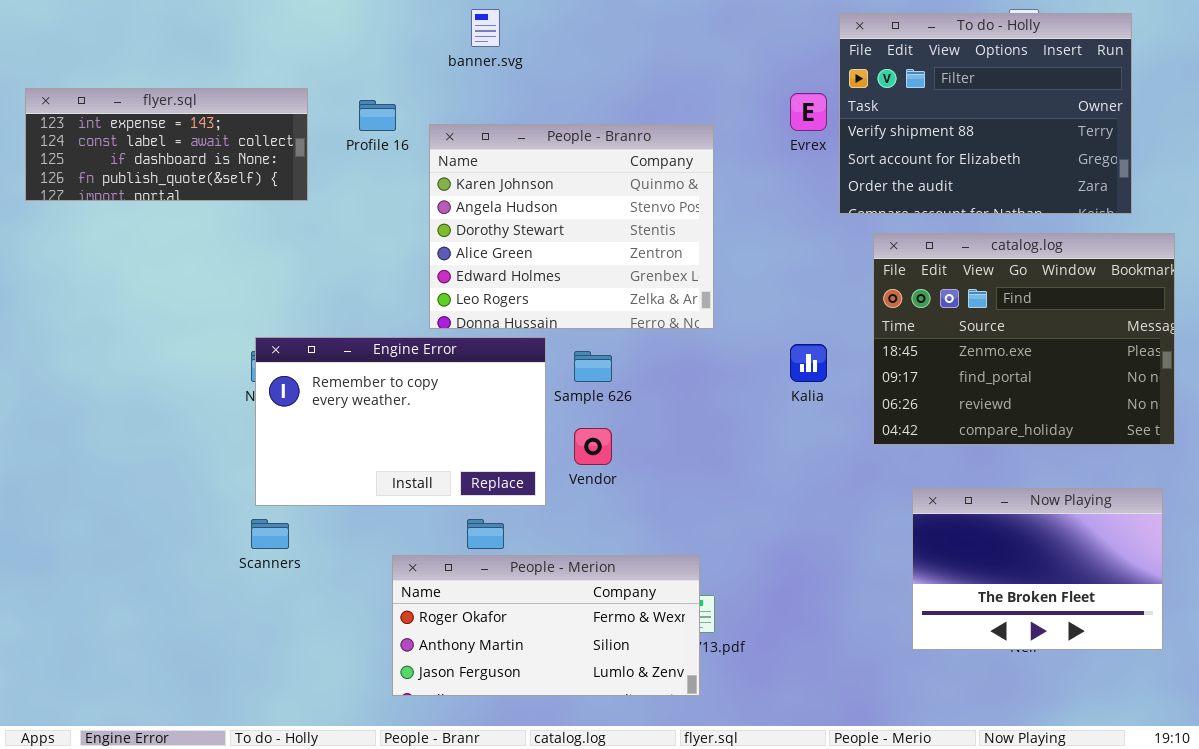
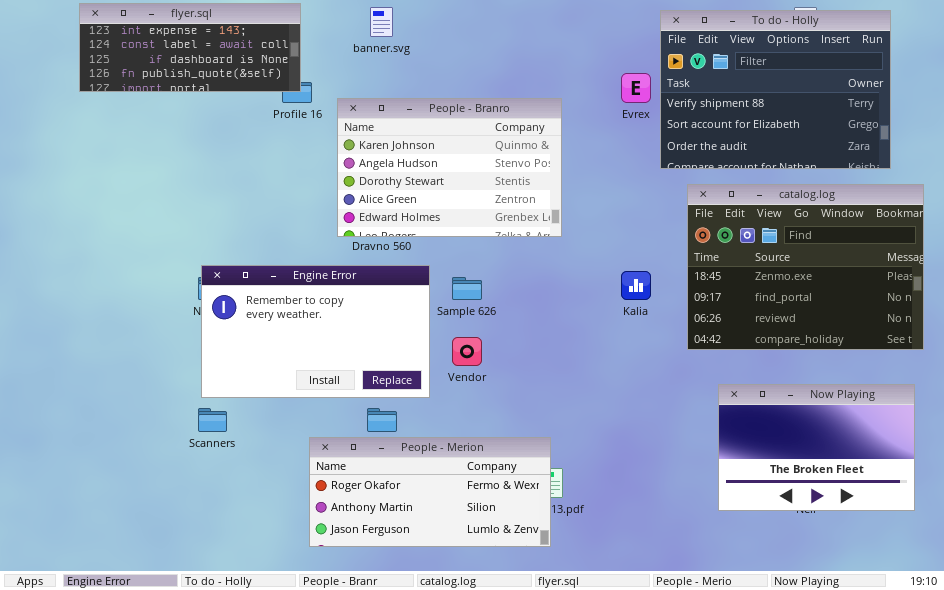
flyer.sql: [25,88,308,201] -> [79,3,301,92], moved
People - Branro: [429,124,714,329] -> [337,98,562,237], resized

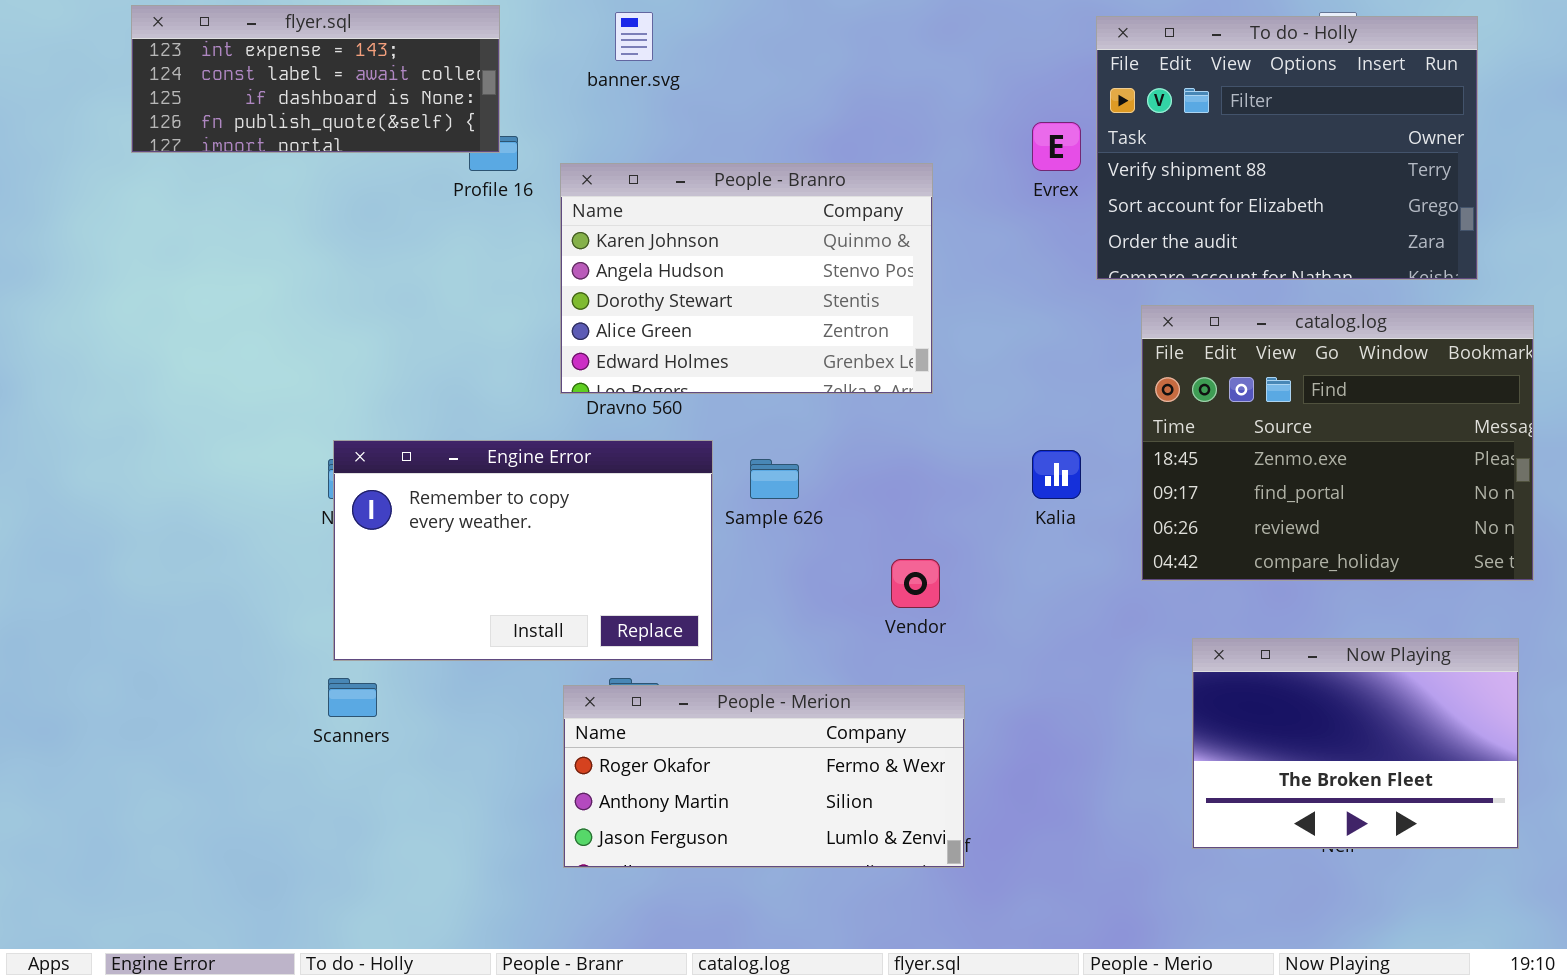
Vendor: [452,337,482,366] -> [891,559,940,608], moved
People - Merion: [309,437,551,547] -> [563,685,965,868], moved

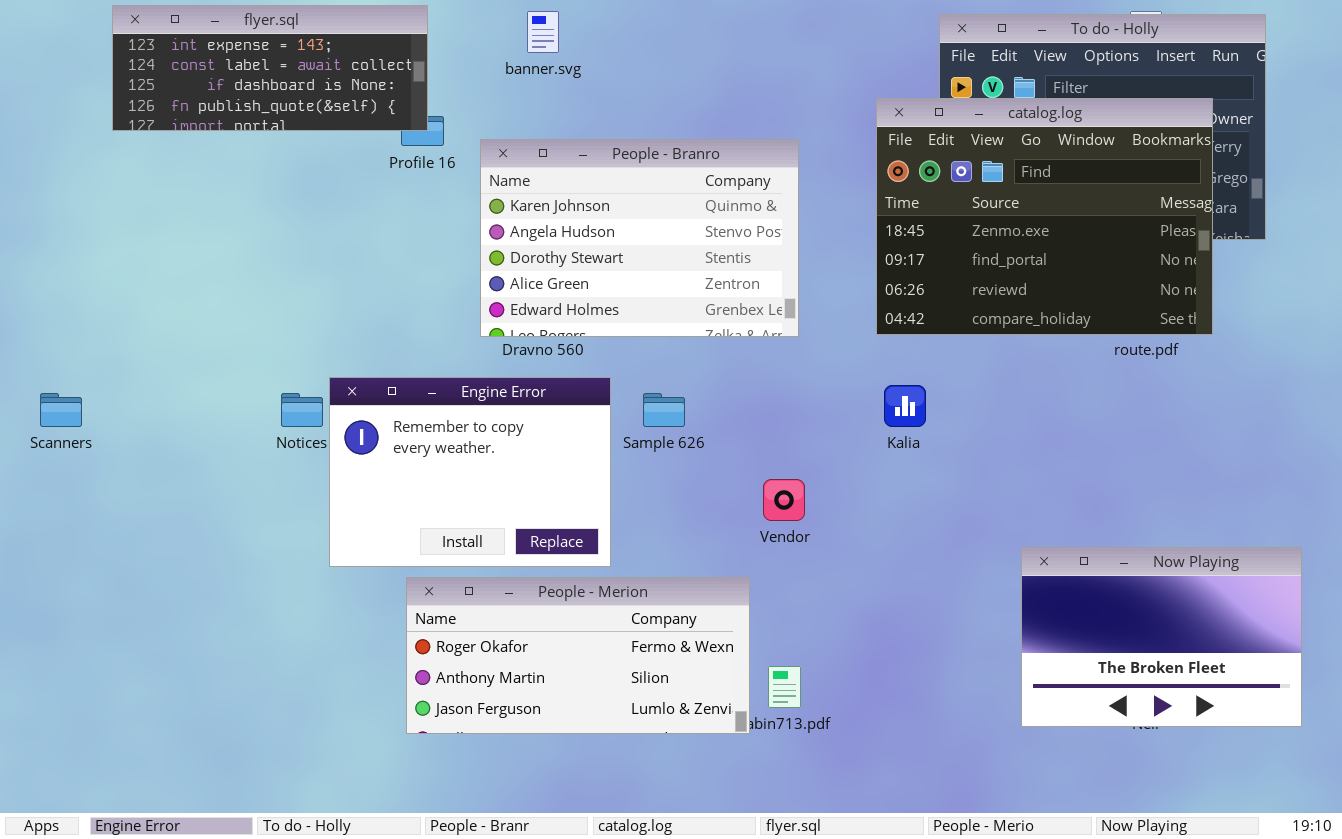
catalog.log: [1141,305,1534,581] -> [876,98,1213,335], moved
Engine Error: [333,440,713,661] -> [329,377,611,567], resized
Scanners: [328,678,377,717] -> [40,393,82,427], moved
People - Merion: [563,685,965,868] -> [406,577,750,734], moved

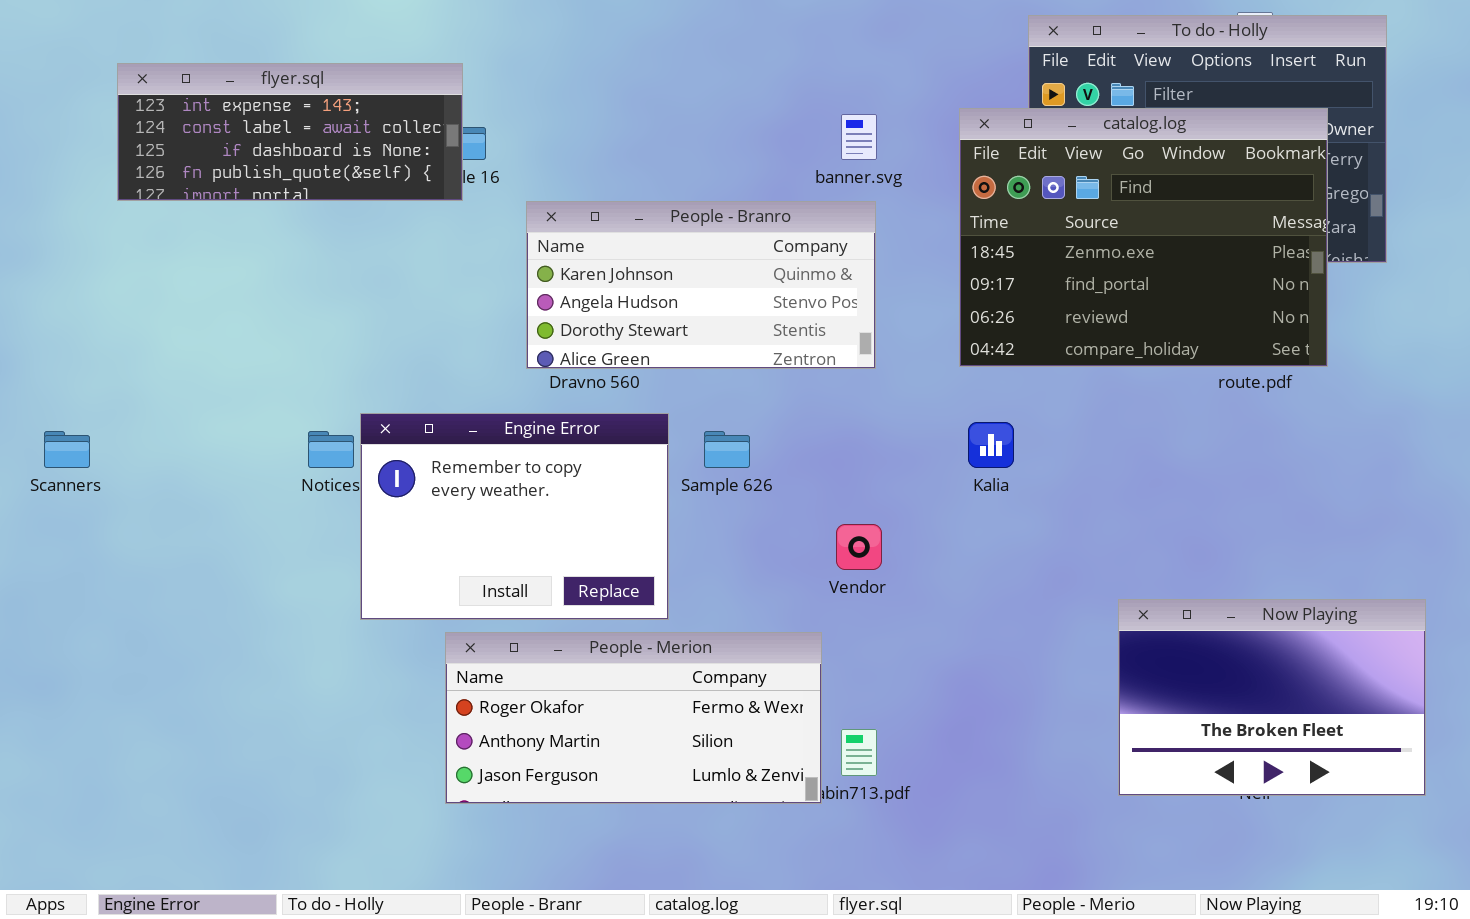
flyer.sql: [112,5,428,131] -> [117,63,463,201], moved
banner.svg: [527,11,559,53] -> [841,114,877,160], moved
People - Branro: [480,139,799,337] -> [526,201,876,369], resized

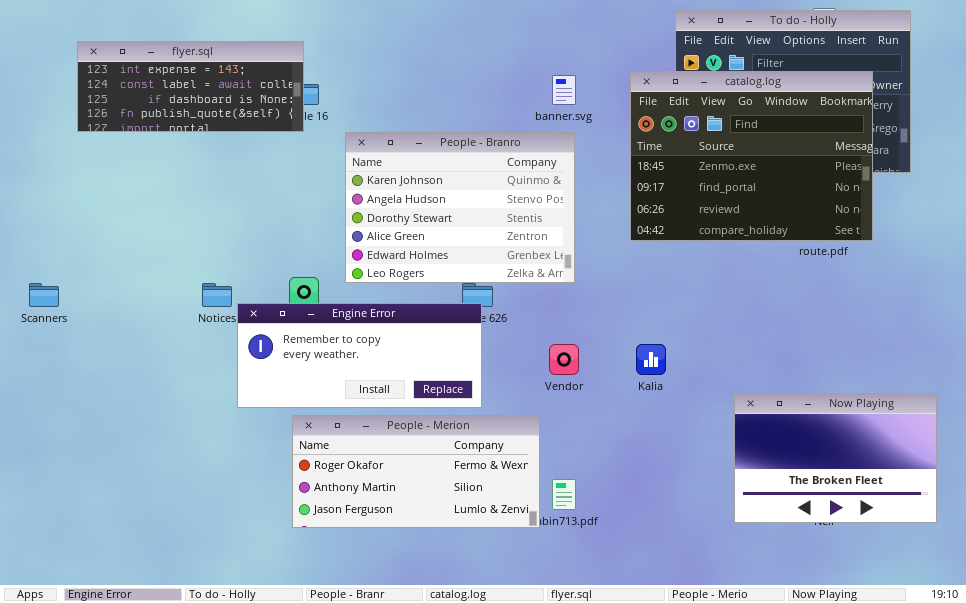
People - Branro: [526,201,876,369] -> [345,132,575,283], resized
Engine Error: [360,413,669,620] -> [237,303,482,408], resized
Kalia: [968,422,1014,468] -> [636,344,666,375], moved

